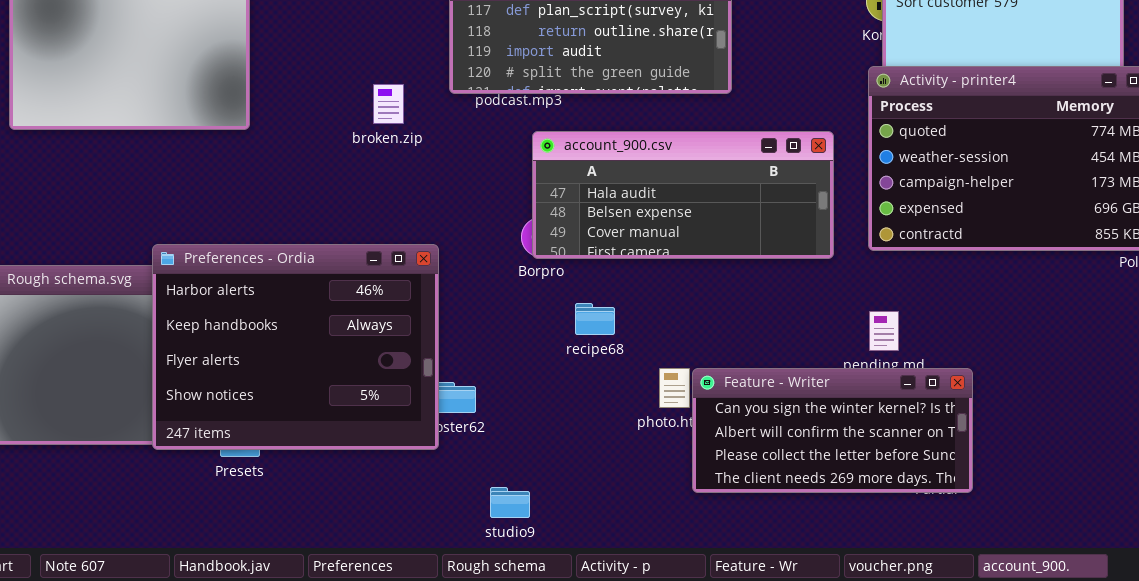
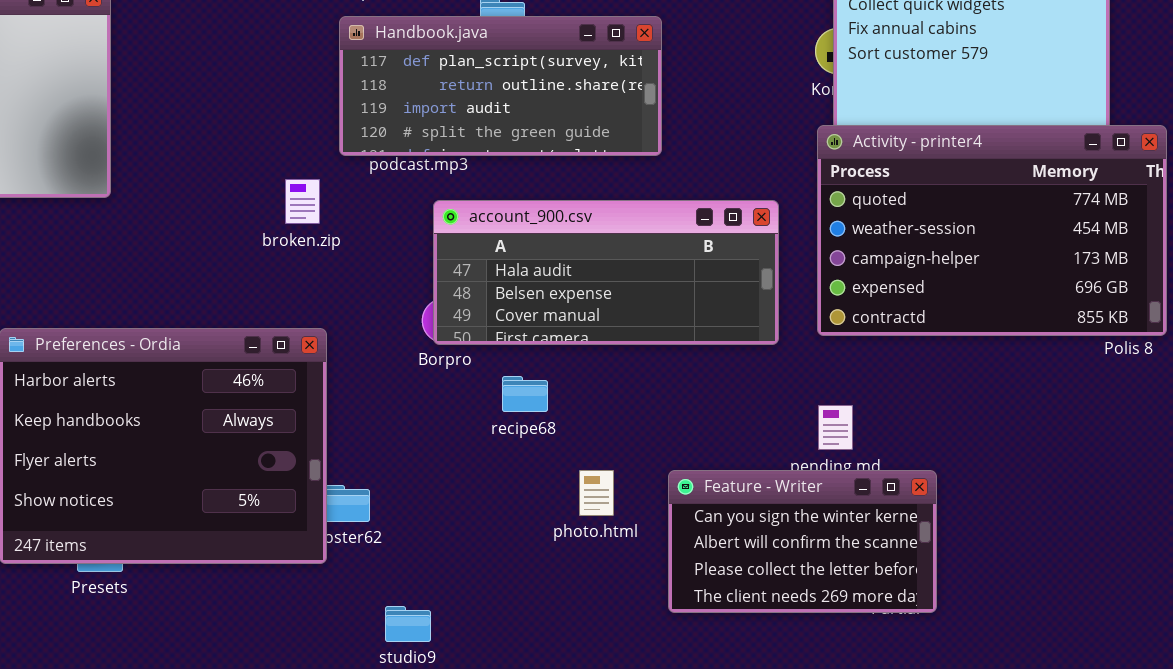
broken.zip: [373,84,404,124] -> [285,179,320,224], moved
recipe68: [575,303,615,335] -> [502,376,548,412], moved
Feature - Writer: [692,368,973,493] -> [668,470,937,613], resized

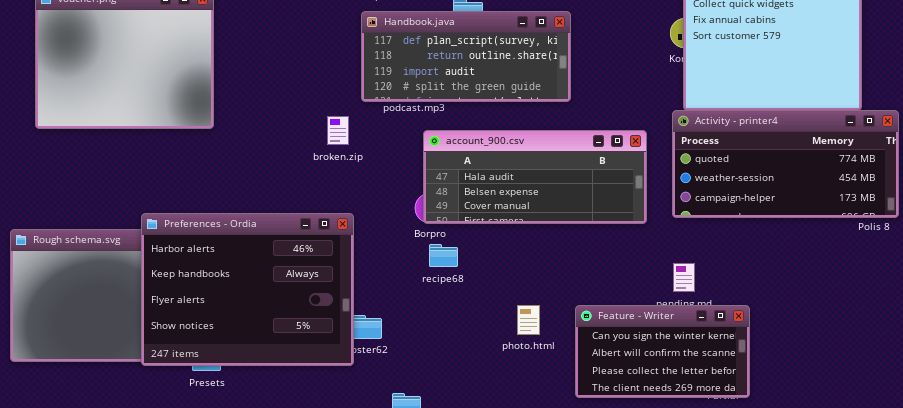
Activity - printer4: [817,125,1167,336] -> [672,110,899,218], resized
recipe68: [502,376,548,412] -> [429,244,458,267], moved

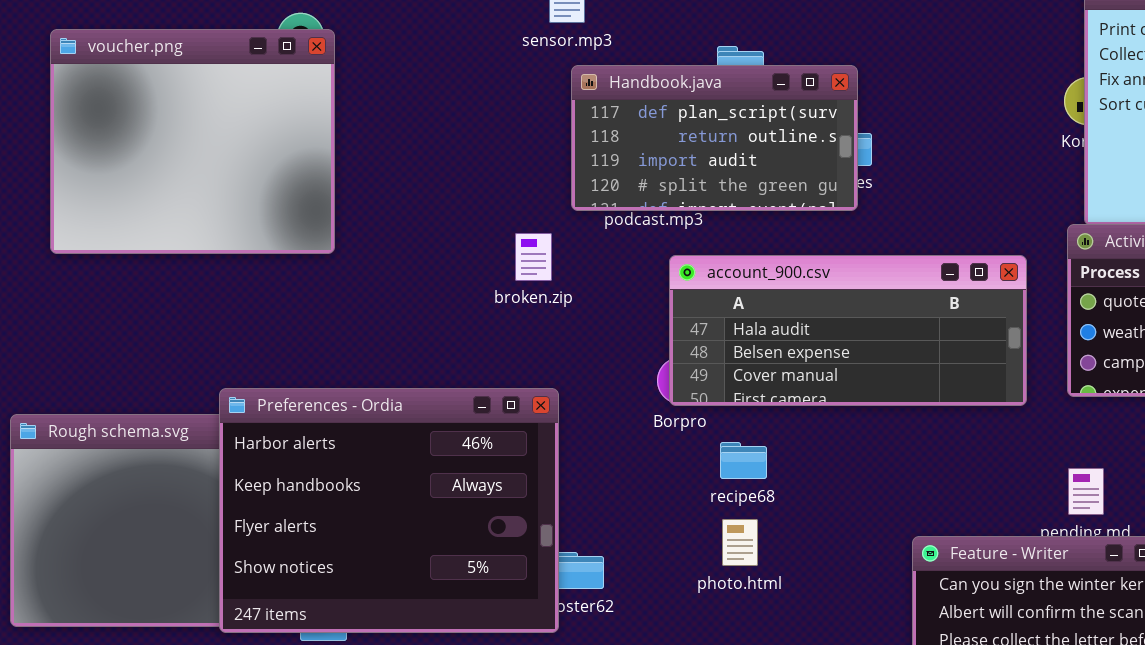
Handbook.java: [361,11,571,102] -> [571,65,858,211], resized
recipe68: [429,244,458,267] -> [720,442,767,479], moved
photo.html: [517,305,540,335] -> [722,519,758,566], moved

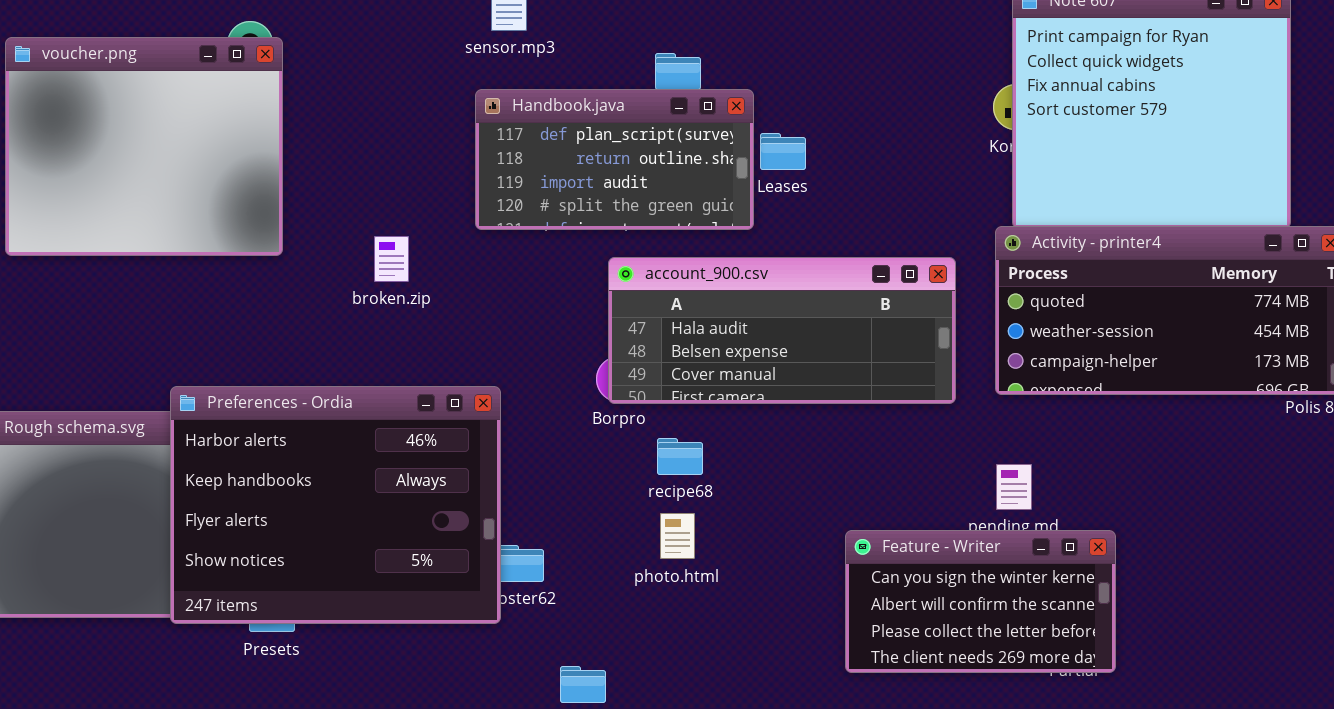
Handbook.java: [571,65,858,211] -> [475,89,754,230], moved
broken.zip: [515,233,552,281] -> [374,236,409,282], moved

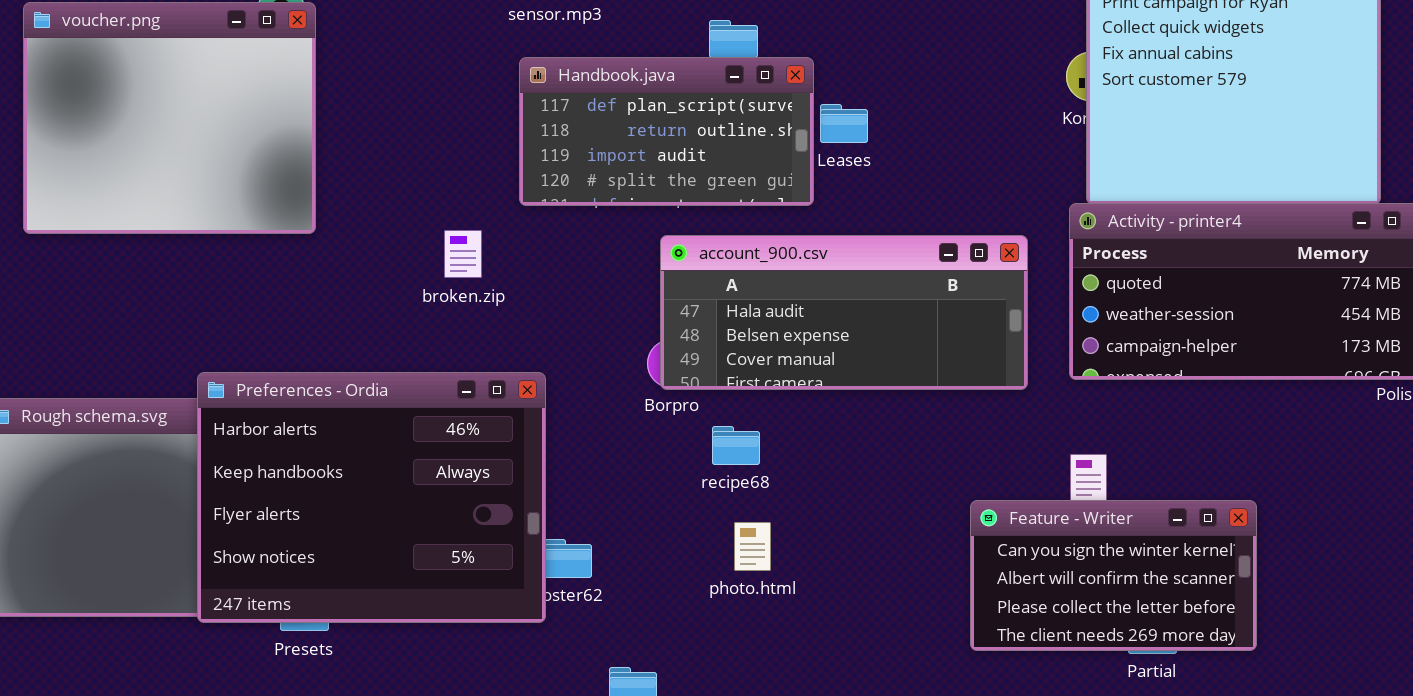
broken.zip: [374,236,409,282] -> [444,230,482,278], moved
photo.html: [660,513,695,559] -> [734,522,771,571], moved
Feature - Writer: [845,530,1116,673] -> [970,500,1257,651], moved

